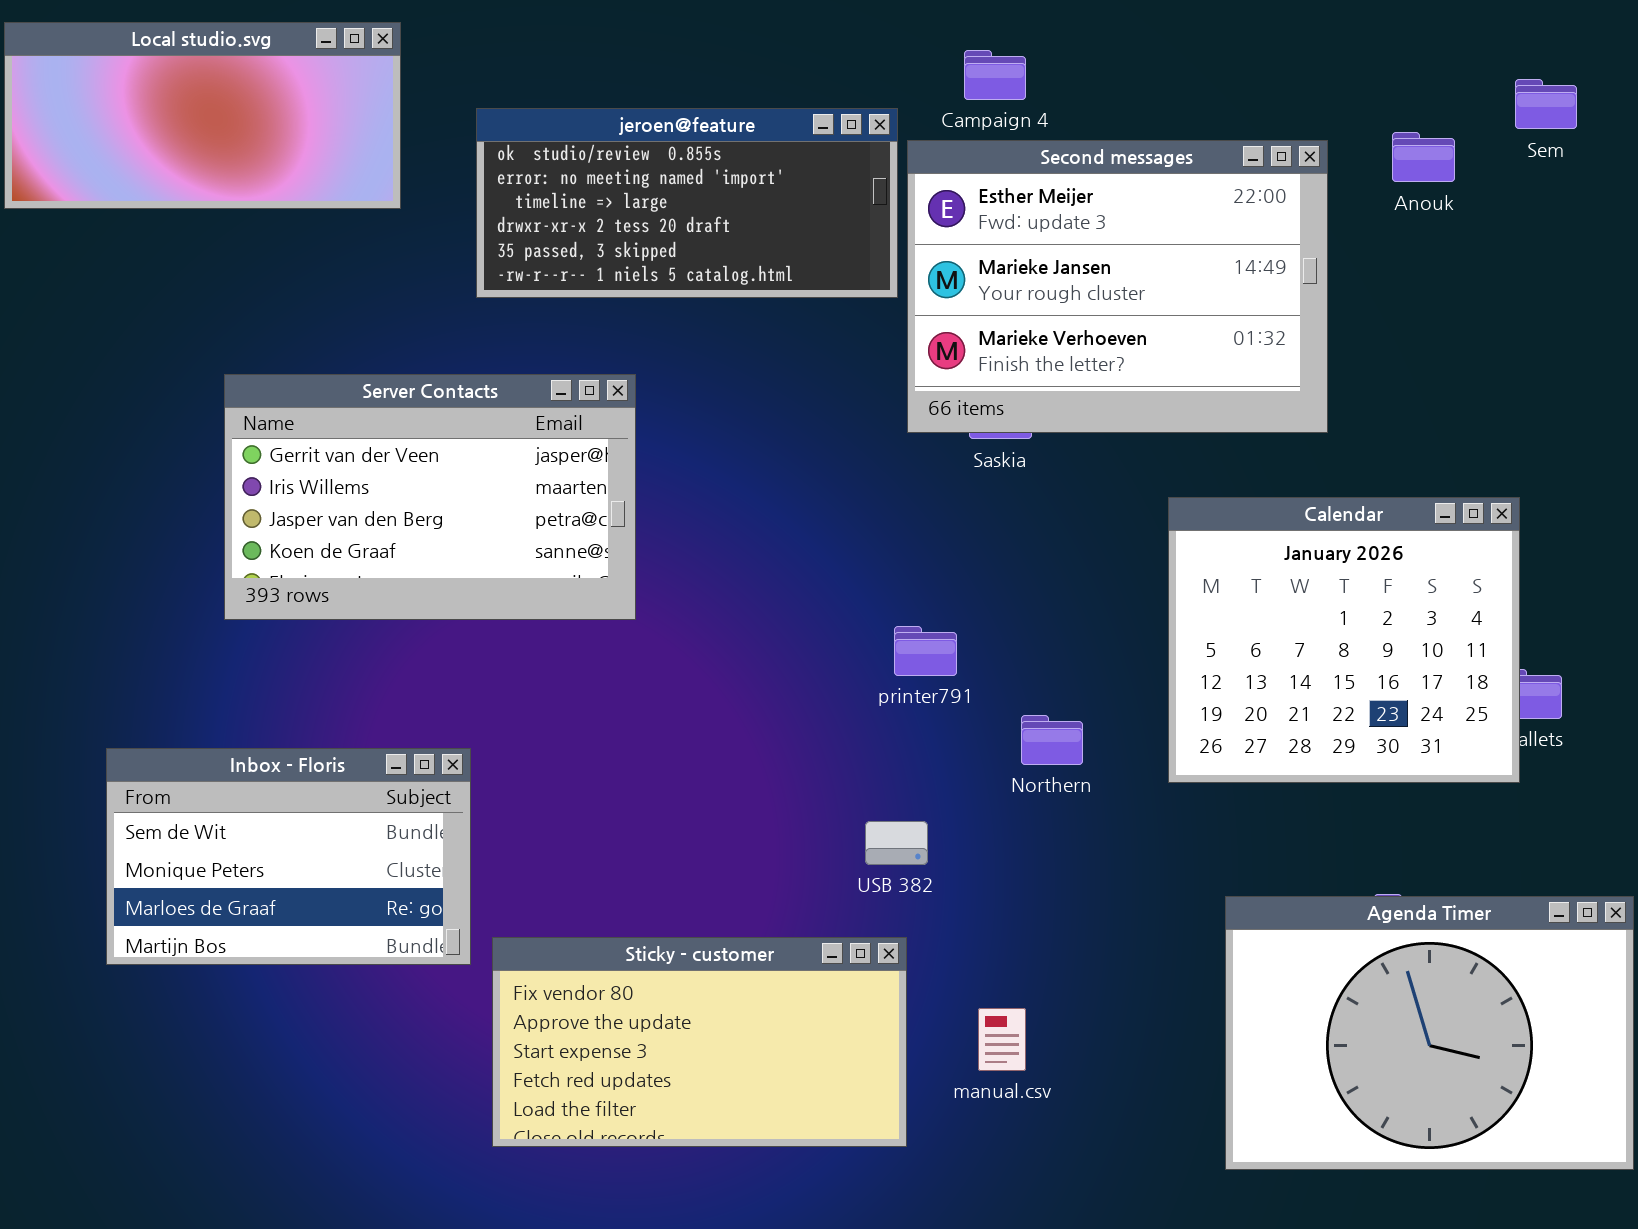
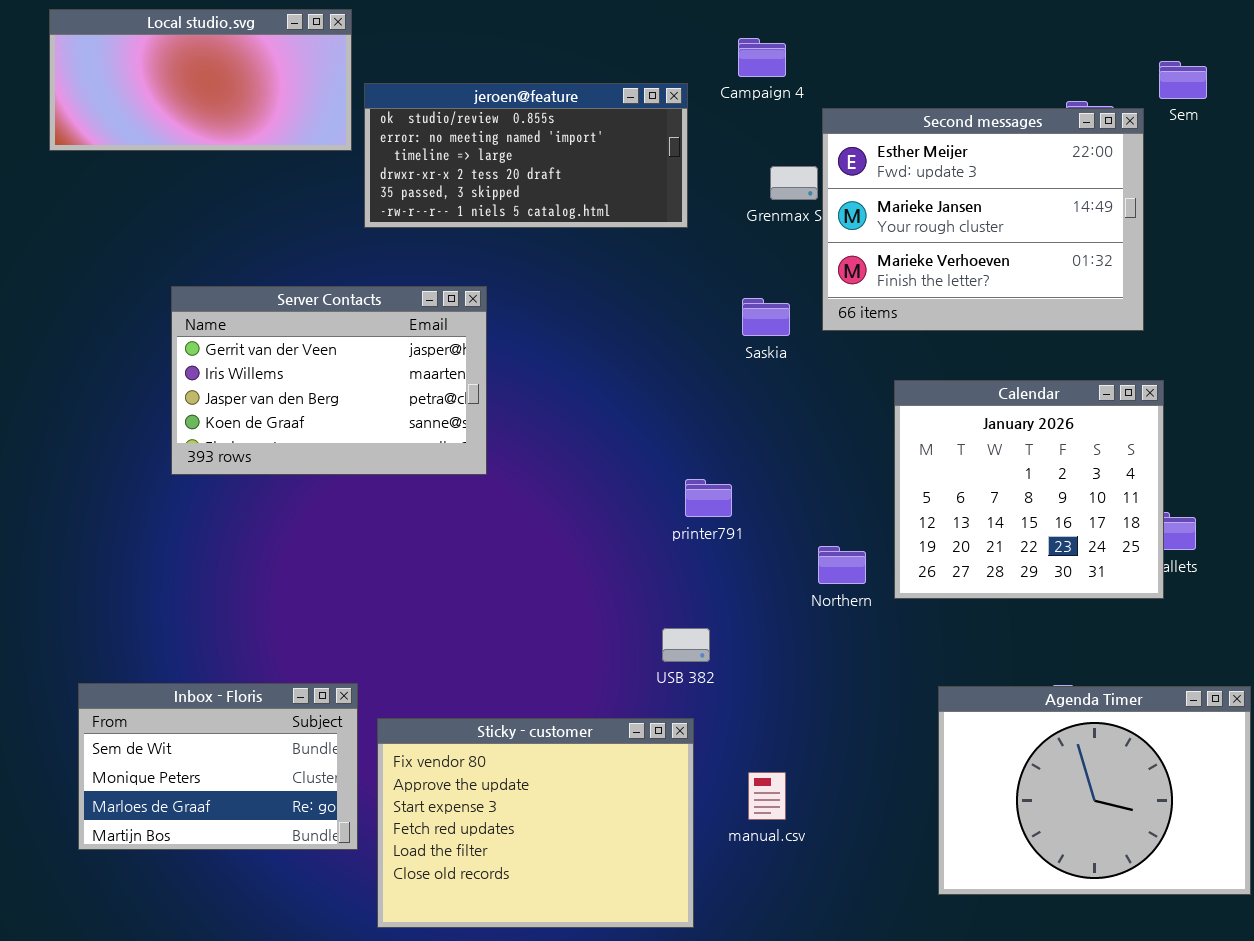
Local studio.svg: [4,22,401,209] -> [49,9,352,151], moved
Second messages: [907,140,1328,433] -> [822,108,1144,331], moved
Northern: [1021,715,1083,765] -> [818,546,866,584], moved
Inbox - Floris: [106,748,471,965] -> [78,683,358,850], moved
Sticky - customer: [492,937,907,1147] -> [377,718,694,928], resized

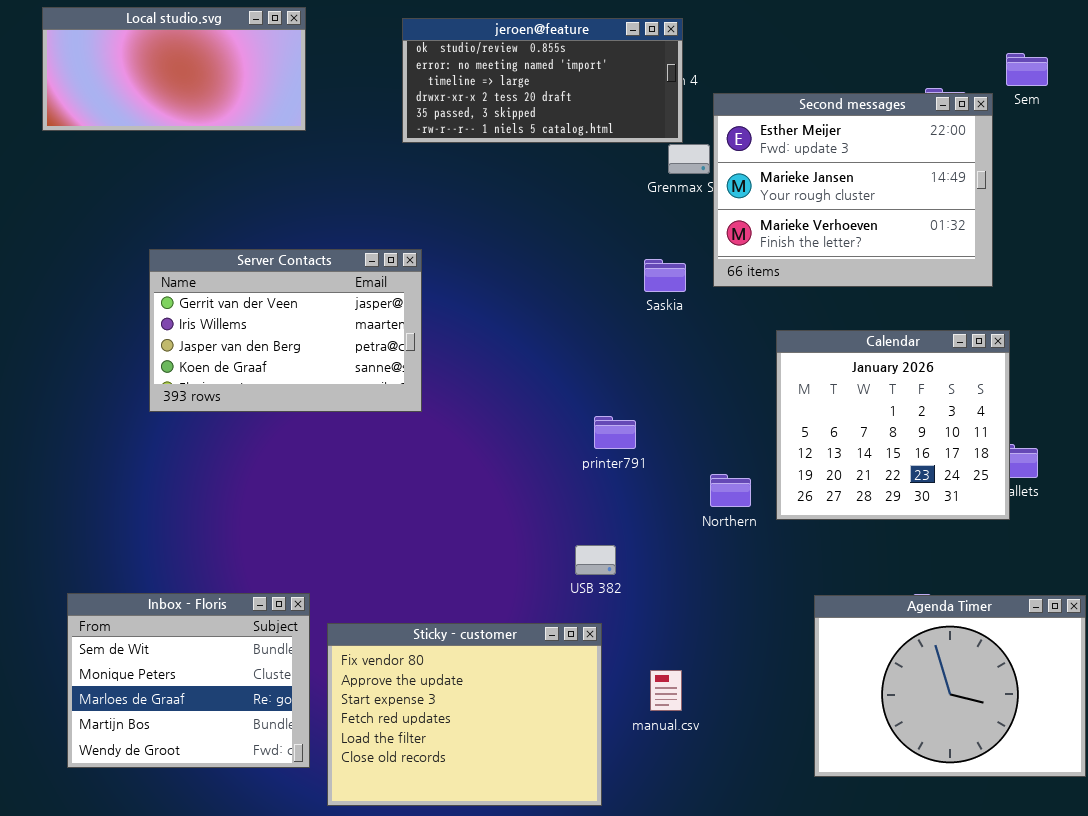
jeroen@feature: [364,83,688,228] -> [402,18,683,143], moved
Inbox - Floris: [78,683,358,850] -> [67,593,310,768], resized

